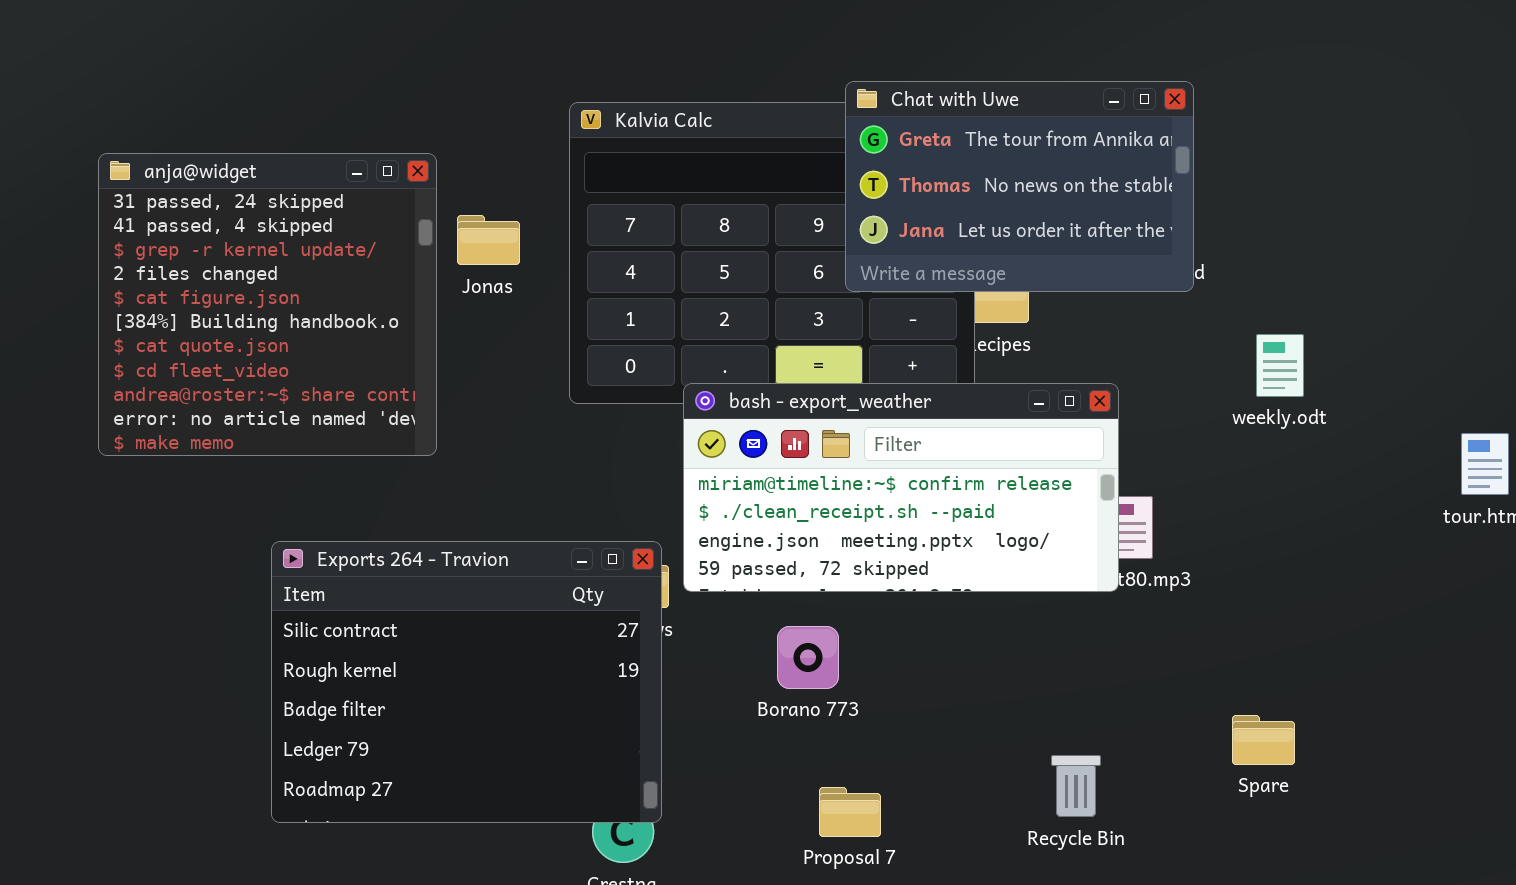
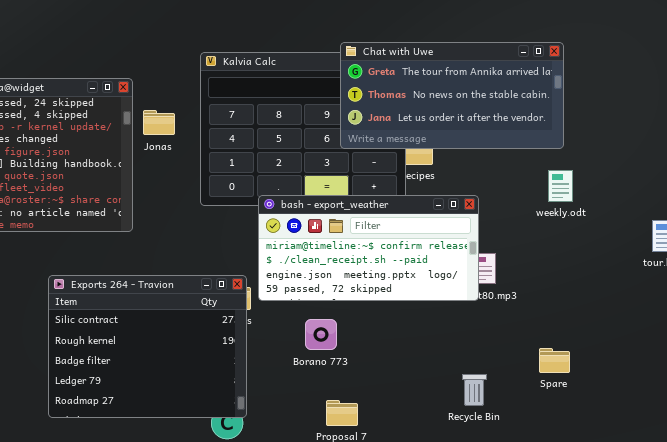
Chat with Uwe: [845,81,1194,292] -> [340,42,564,149], resized
Spare: [1232,715,1295,765] -> [539,348,570,373], moved
Recycle Bin: [1051,755,1101,817] -> [462,374,487,406], moved

